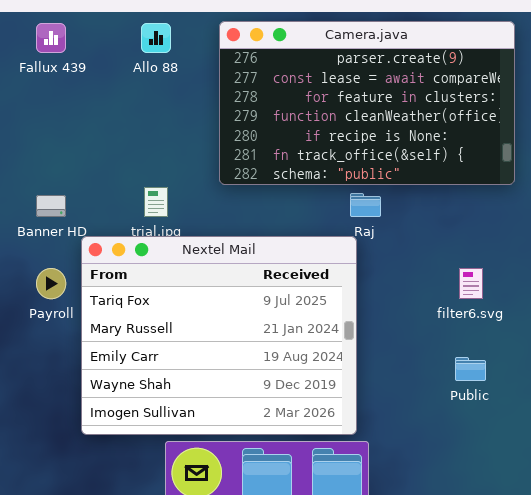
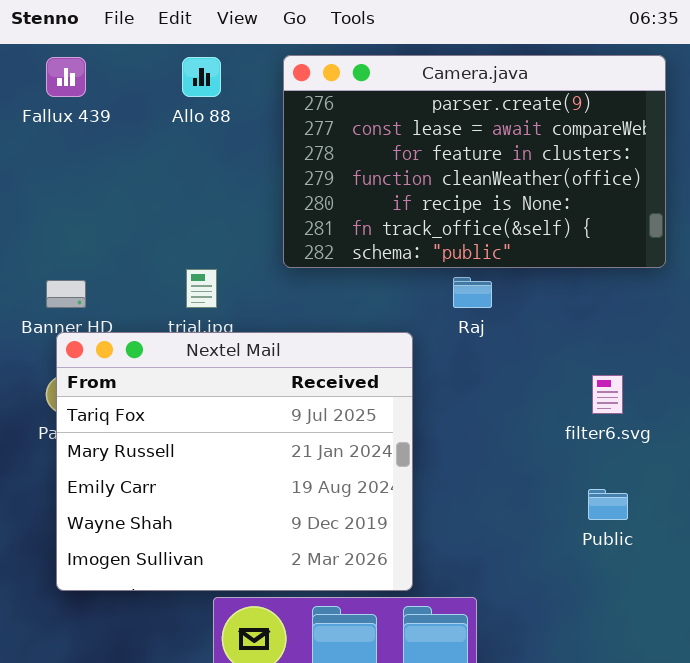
Nextel Mail: [81,236,357,435] -> [56,332,413,591], moved

